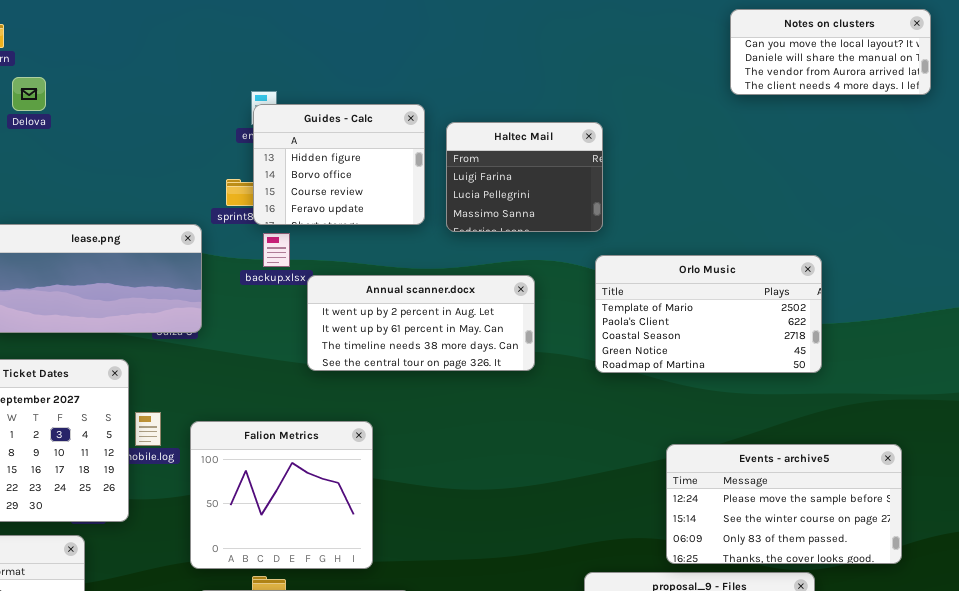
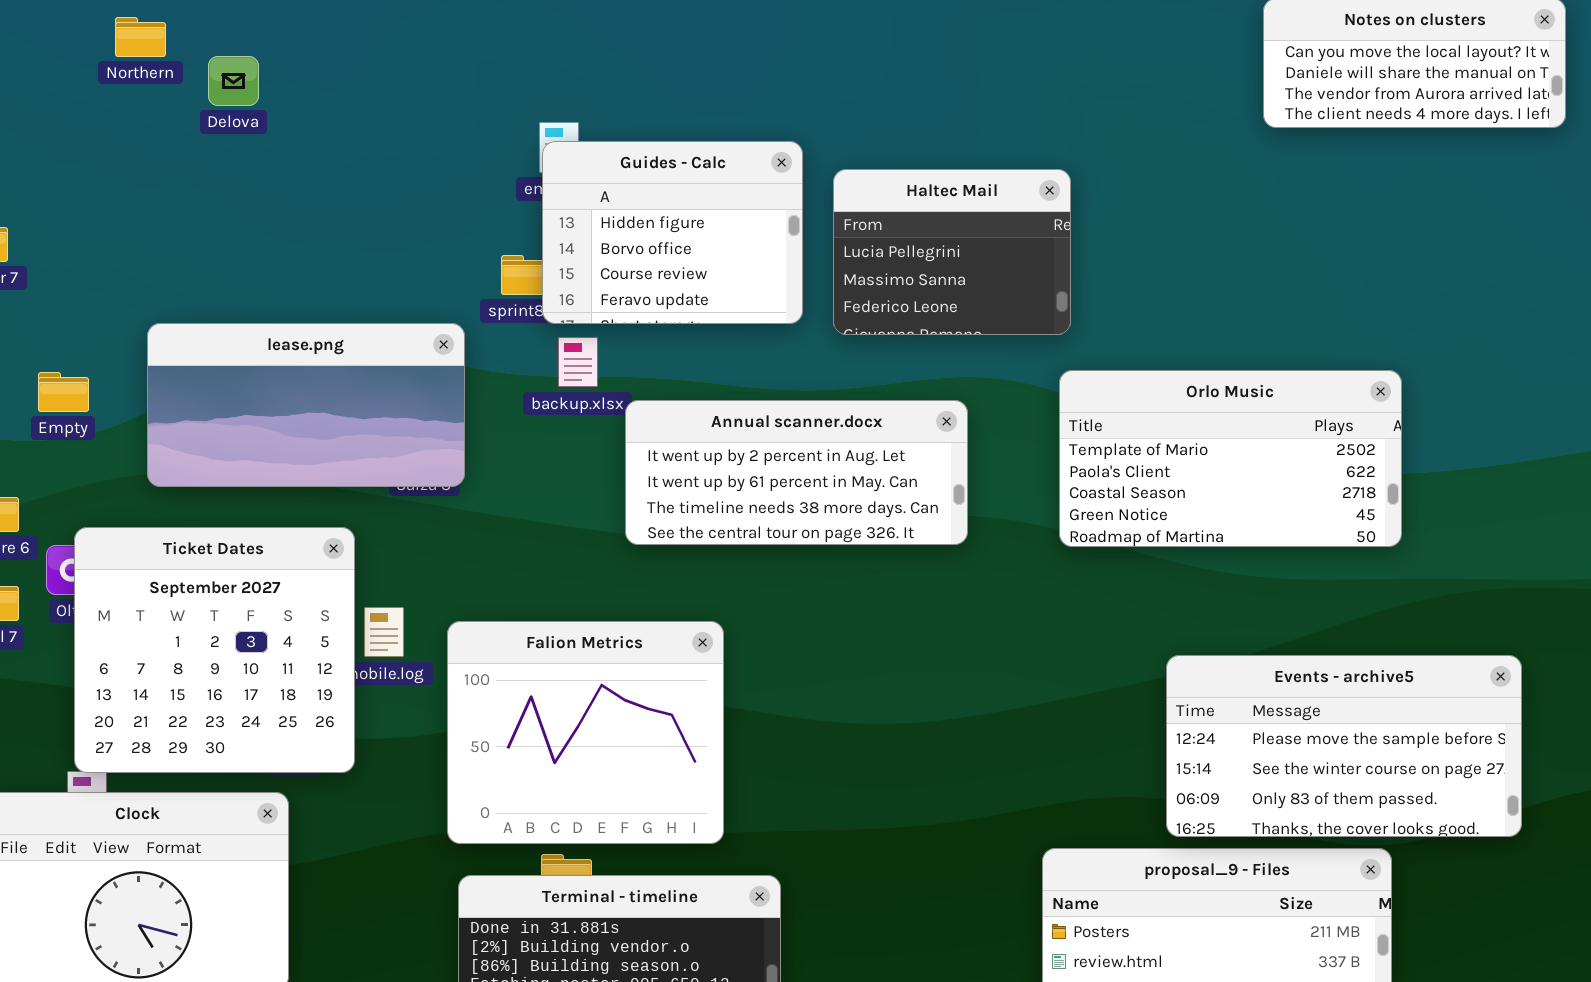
Delova: [12,77,46,111] -> [208,56,259,106], moved
Haltec Mail: [446,122,603,232] -> [833,169,1071,335], scrolled down 1 row

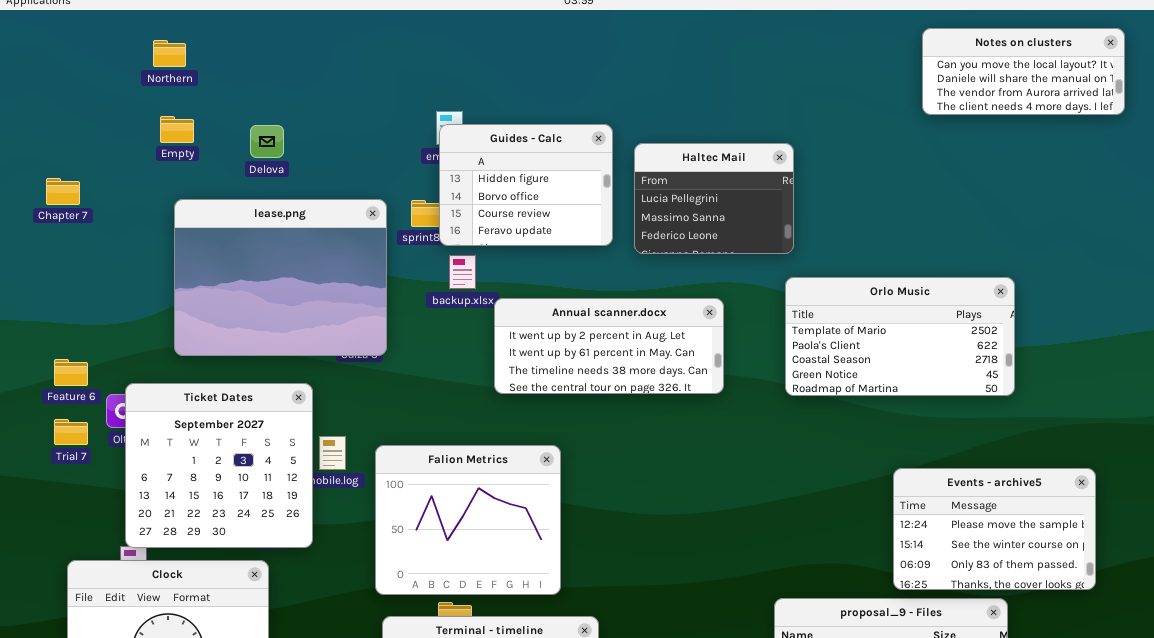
Delova: [208,56,259,106] -> [250,125,284,158], moved
lease.png: [147,323,465,487] -> [174,199,387,356], resized
Empty: [38,372,89,412] -> [160,116,194,143], moved
Events - archive5: [1166,655,1522,837] -> [893,468,1096,590], resized

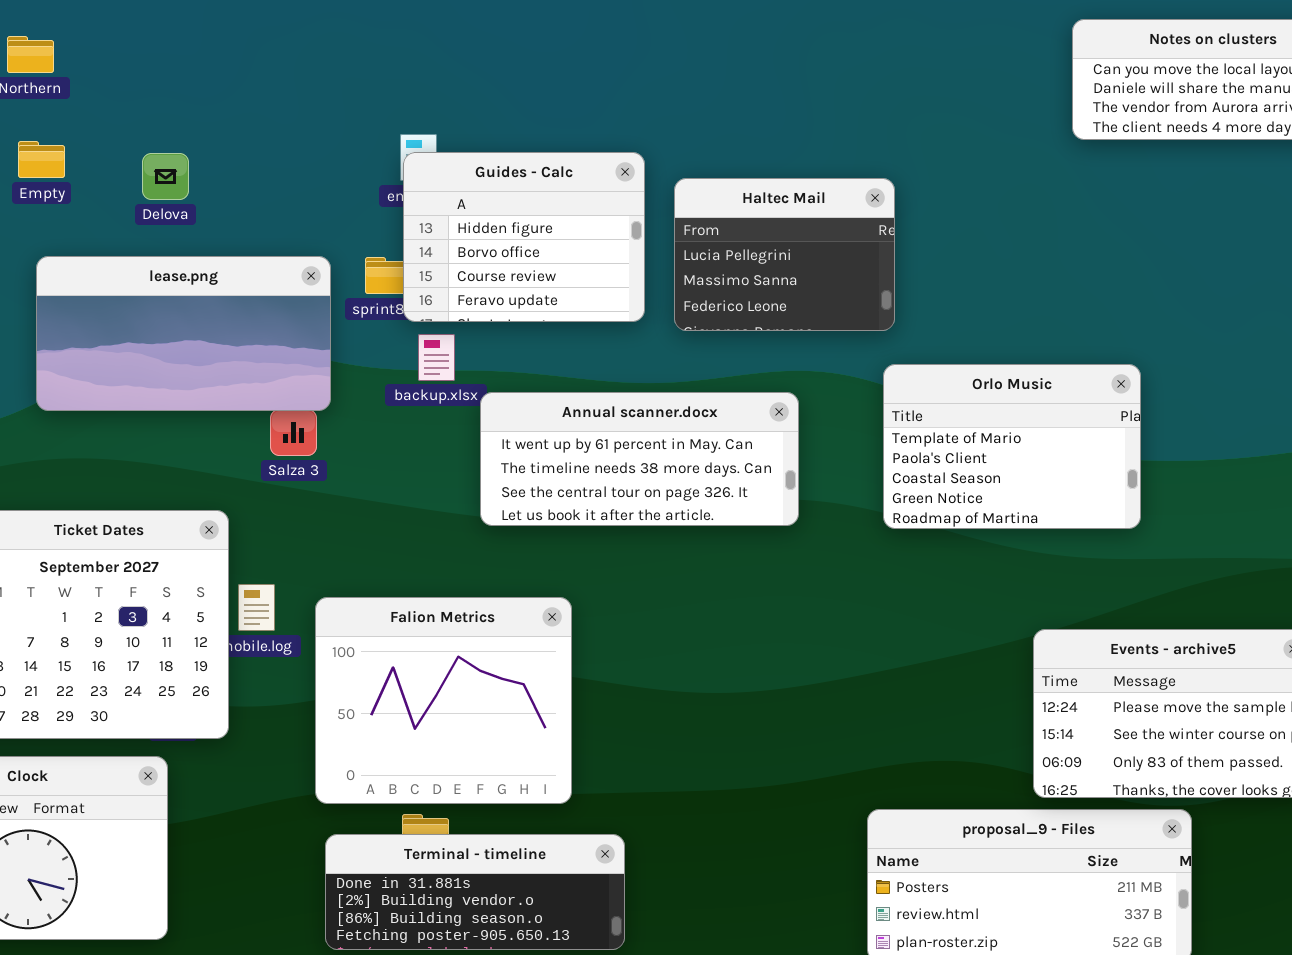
lease.png: [174,199,387,356] -> [36,256,331,411], resized
Orlo Music: [785,277,1015,396] -> [883,364,1141,529], resized
Annual scanner.docx: [494,298,724,394] -> [480,392,799,526], scrolled down 1 row

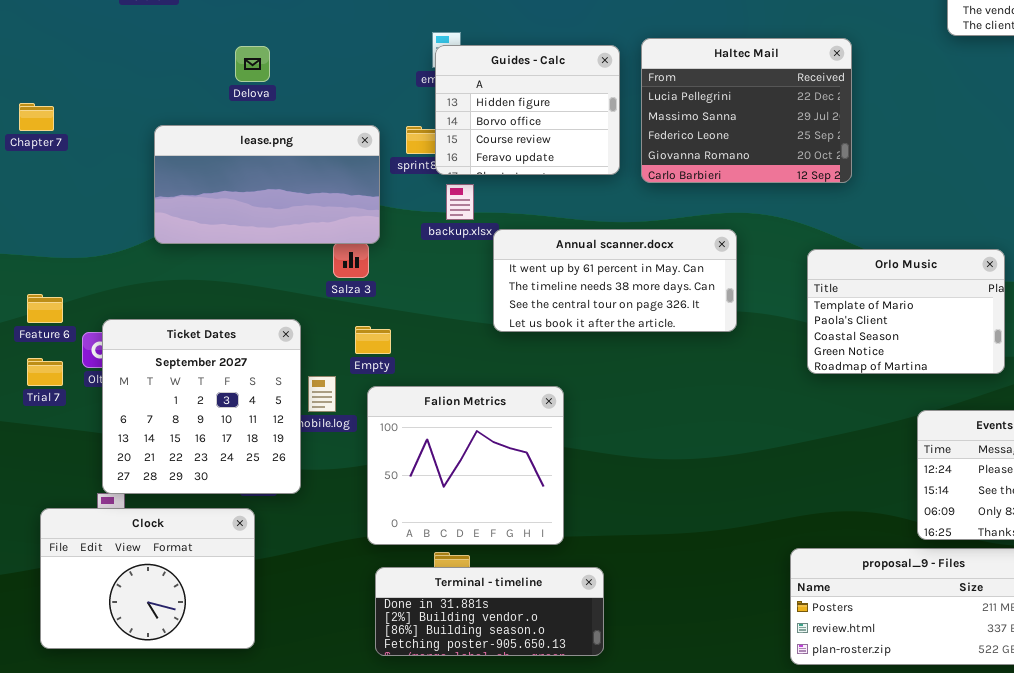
Empty: [18,141,65,178] -> [355,326,391,354], moved
Haltec Mail: [674,178,895,331] -> [641,38,852,183], resized
Orlo Music: [883,364,1141,529] -> [807,249,1005,374], moved

